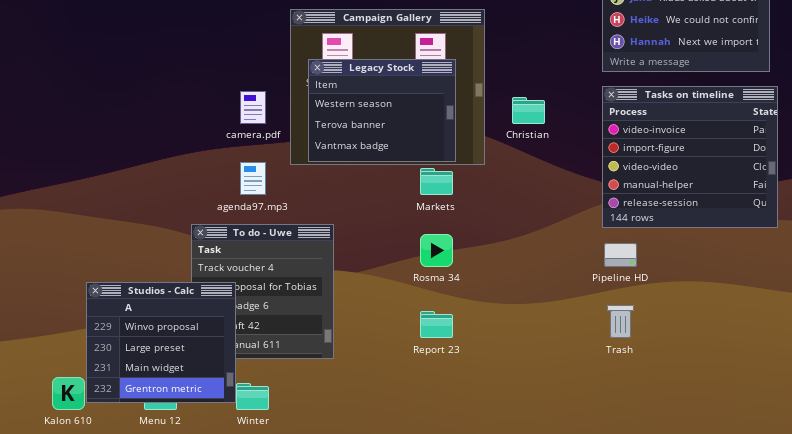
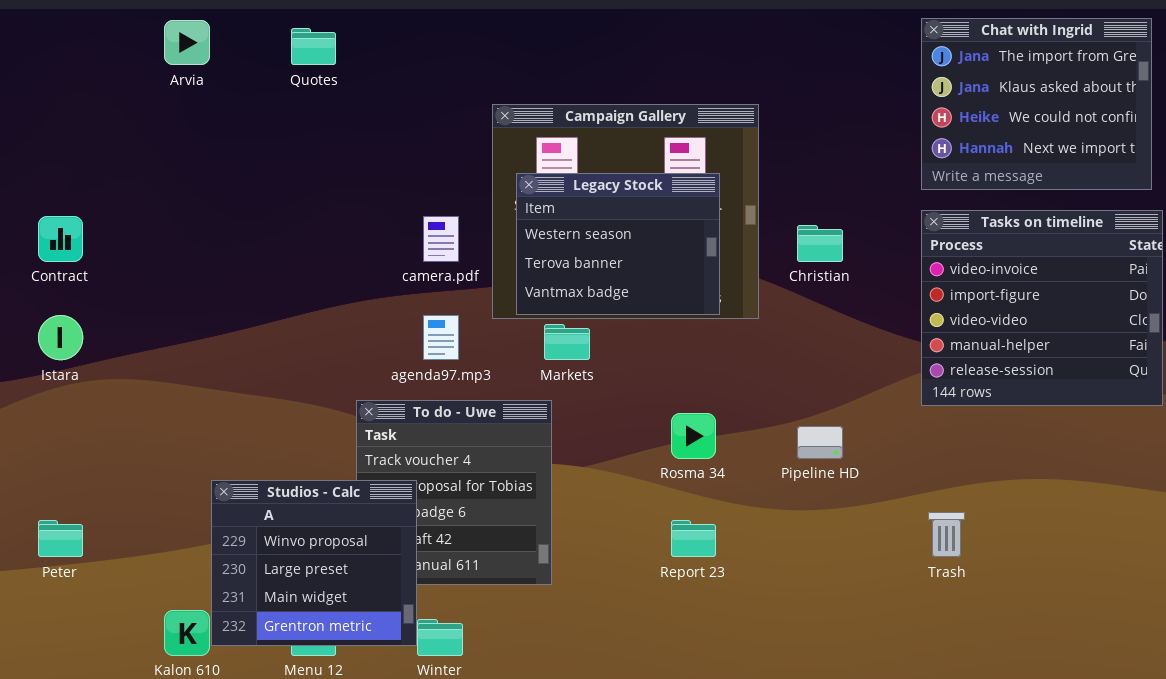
Markets: [420,168,453,195] -> [544,324,590,360], moved
Pipeline HD: [604,243,637,267] -> [797,426,843,459], moved

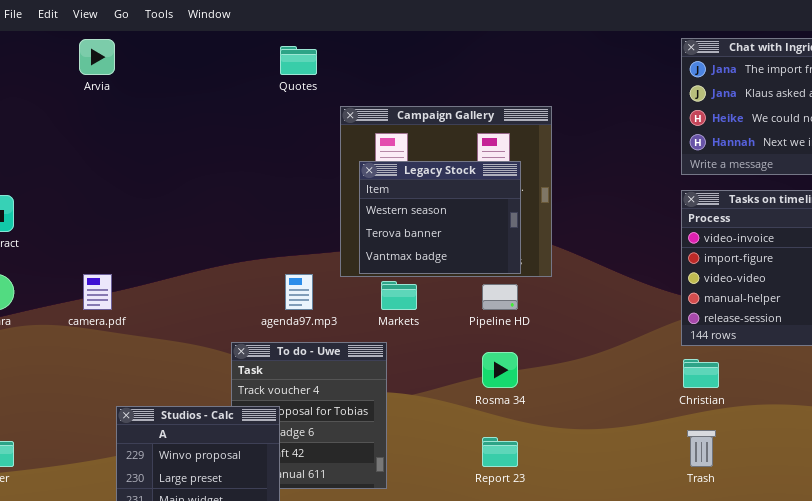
Quotes: [291,28,336,65] -> [280,46,317,75], moved
camera.pdf: [423,216,459,262] -> [83,274,112,310], moved
Christian: [797,225,843,262] -> [683,359,719,388], moved
Pipeline HD: [797,426,843,459] -> [482,284,518,310], moved

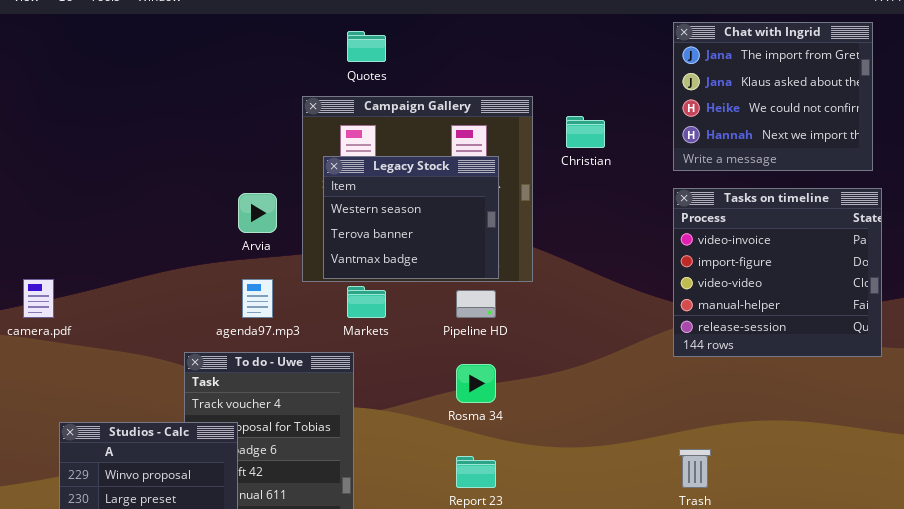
Arvia: [79,39,115,75] -> [238,193,277,233], moved
Quotes: [280,46,317,75] -> [347,31,386,62], moved
Christian: [683,359,719,388] -> [566,116,605,148], moved

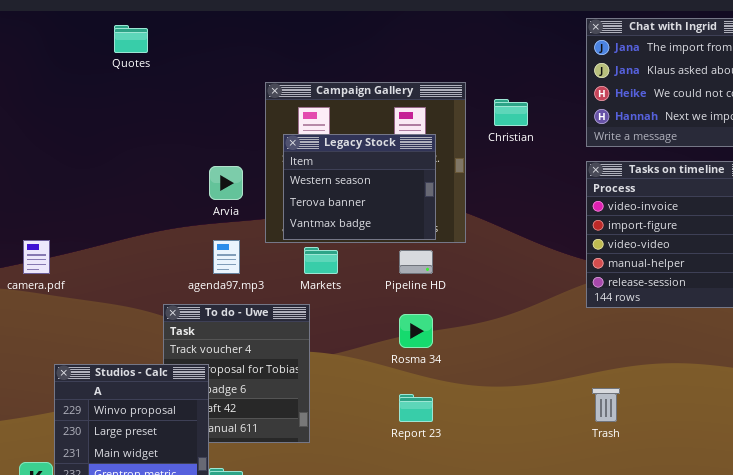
Quotes: [347,31,386,62] -> [114,25,148,53], moved

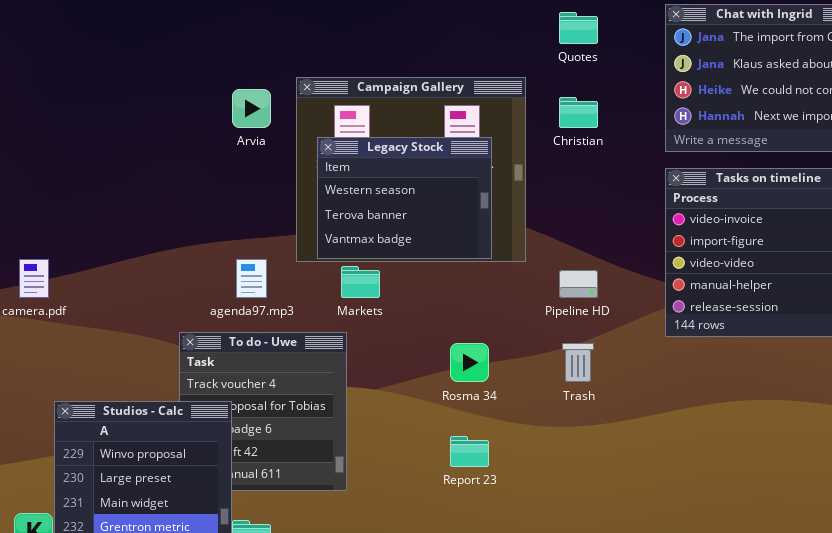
Quotes: [114,25,148,53] -> [559,12,598,44], moved
Arvia: [209,166,243,200] -> [232,89,271,128], moved
Pipeline HD: [399,250,433,274] -> [559,270,598,298], moved
Trash: [592,388,620,422] -> [562,343,594,382], moved

